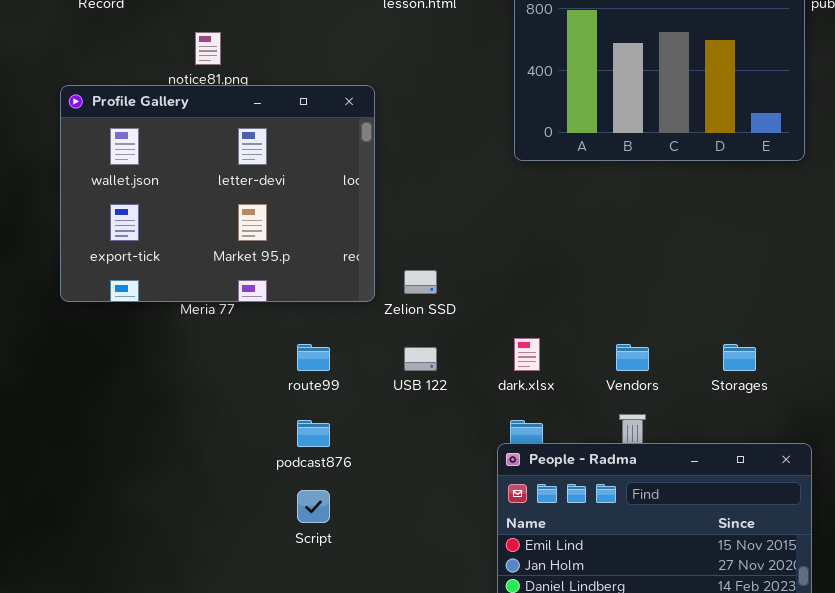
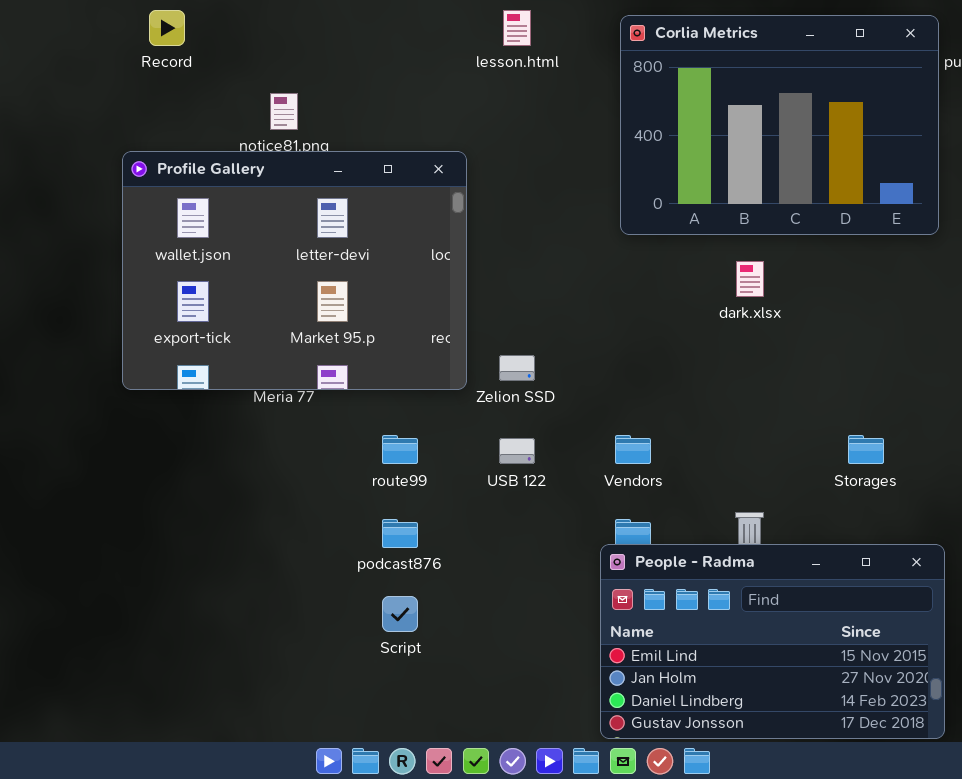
dark.xlsx: [514,338,540,371] -> [736,261,764,297], moved
Vendors: [616,344,649,371] -> [615,435,651,464], moved

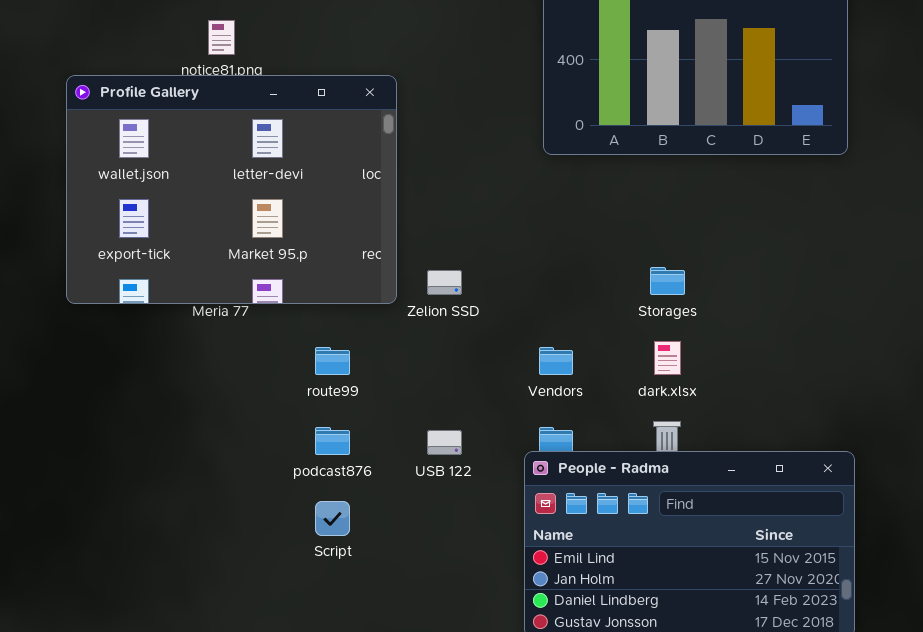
dark.xlsx: [736,261,764,297] -> [654,341,681,375], moved
Storages: [848,435,884,464] -> [650,267,685,295], moved
USB 122: [499,438,535,464] -> [427,430,462,455], moved

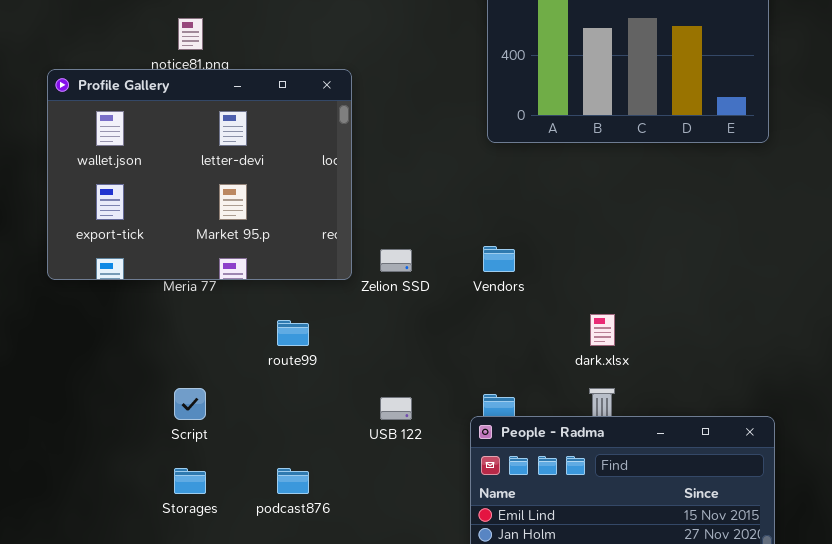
Storages: [650,267,685,295] -> [174,468,206,494], moved
Vendors: [539,347,573,375] -> [483,246,515,272], moved
podcast876: [315,427,350,455] -> [277,468,309,494], moved
Script: [315,501,350,536] -> [174,388,206,420], moved

